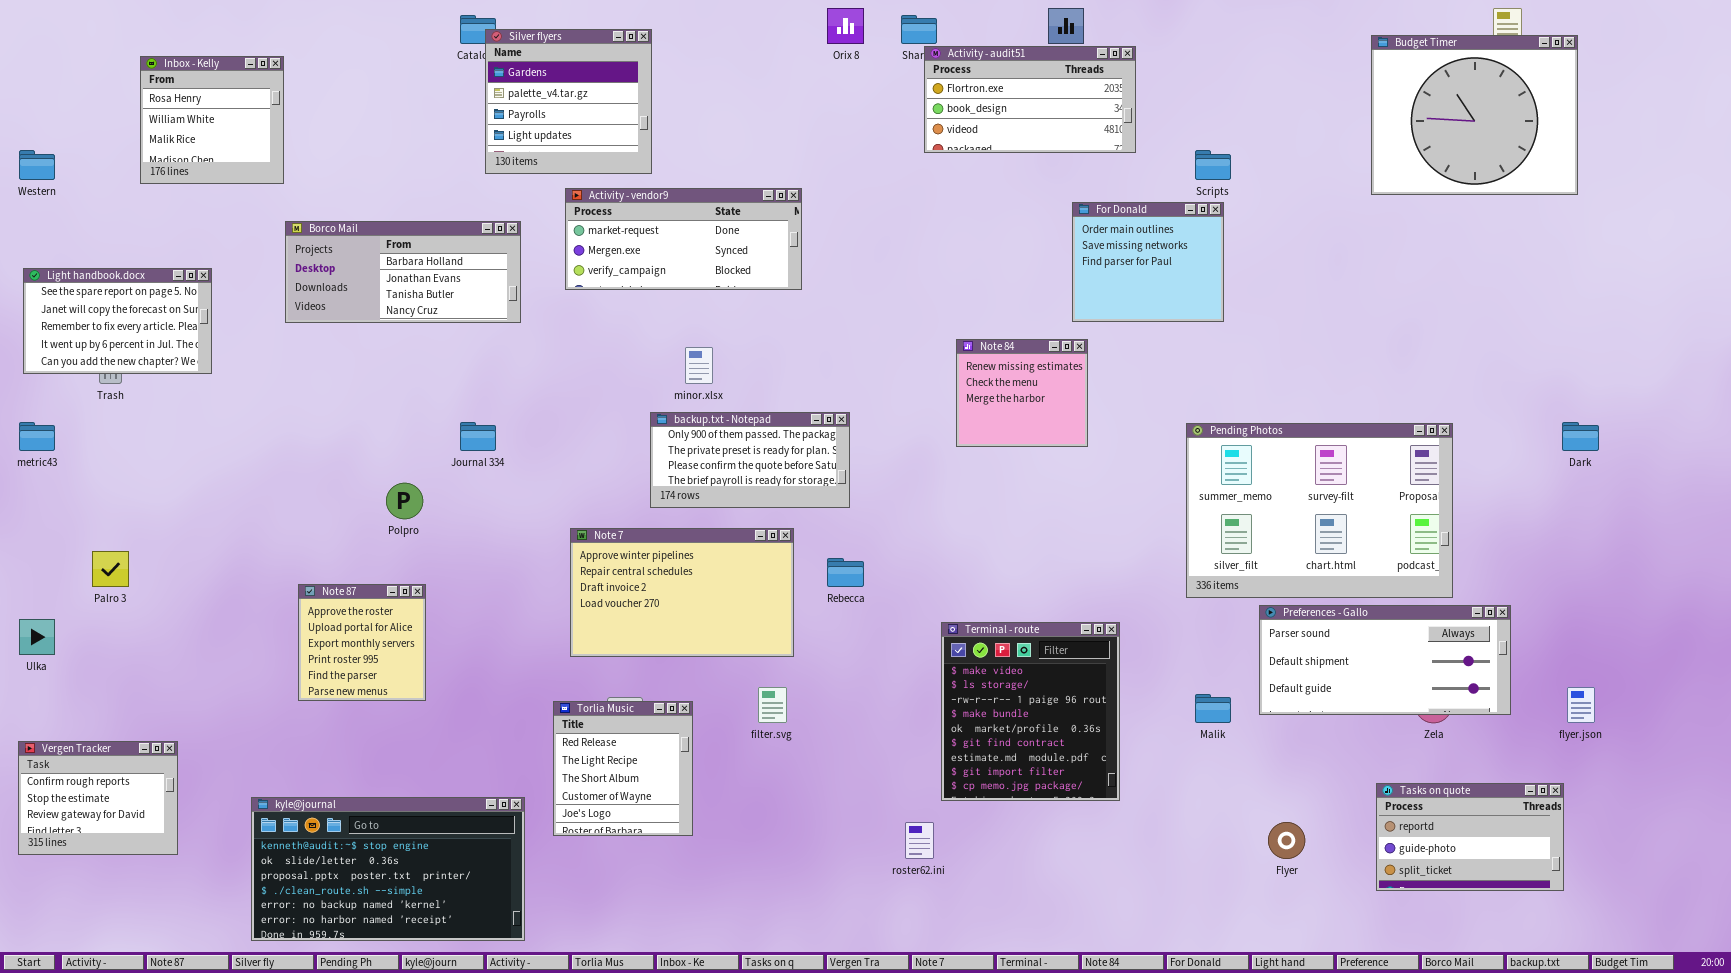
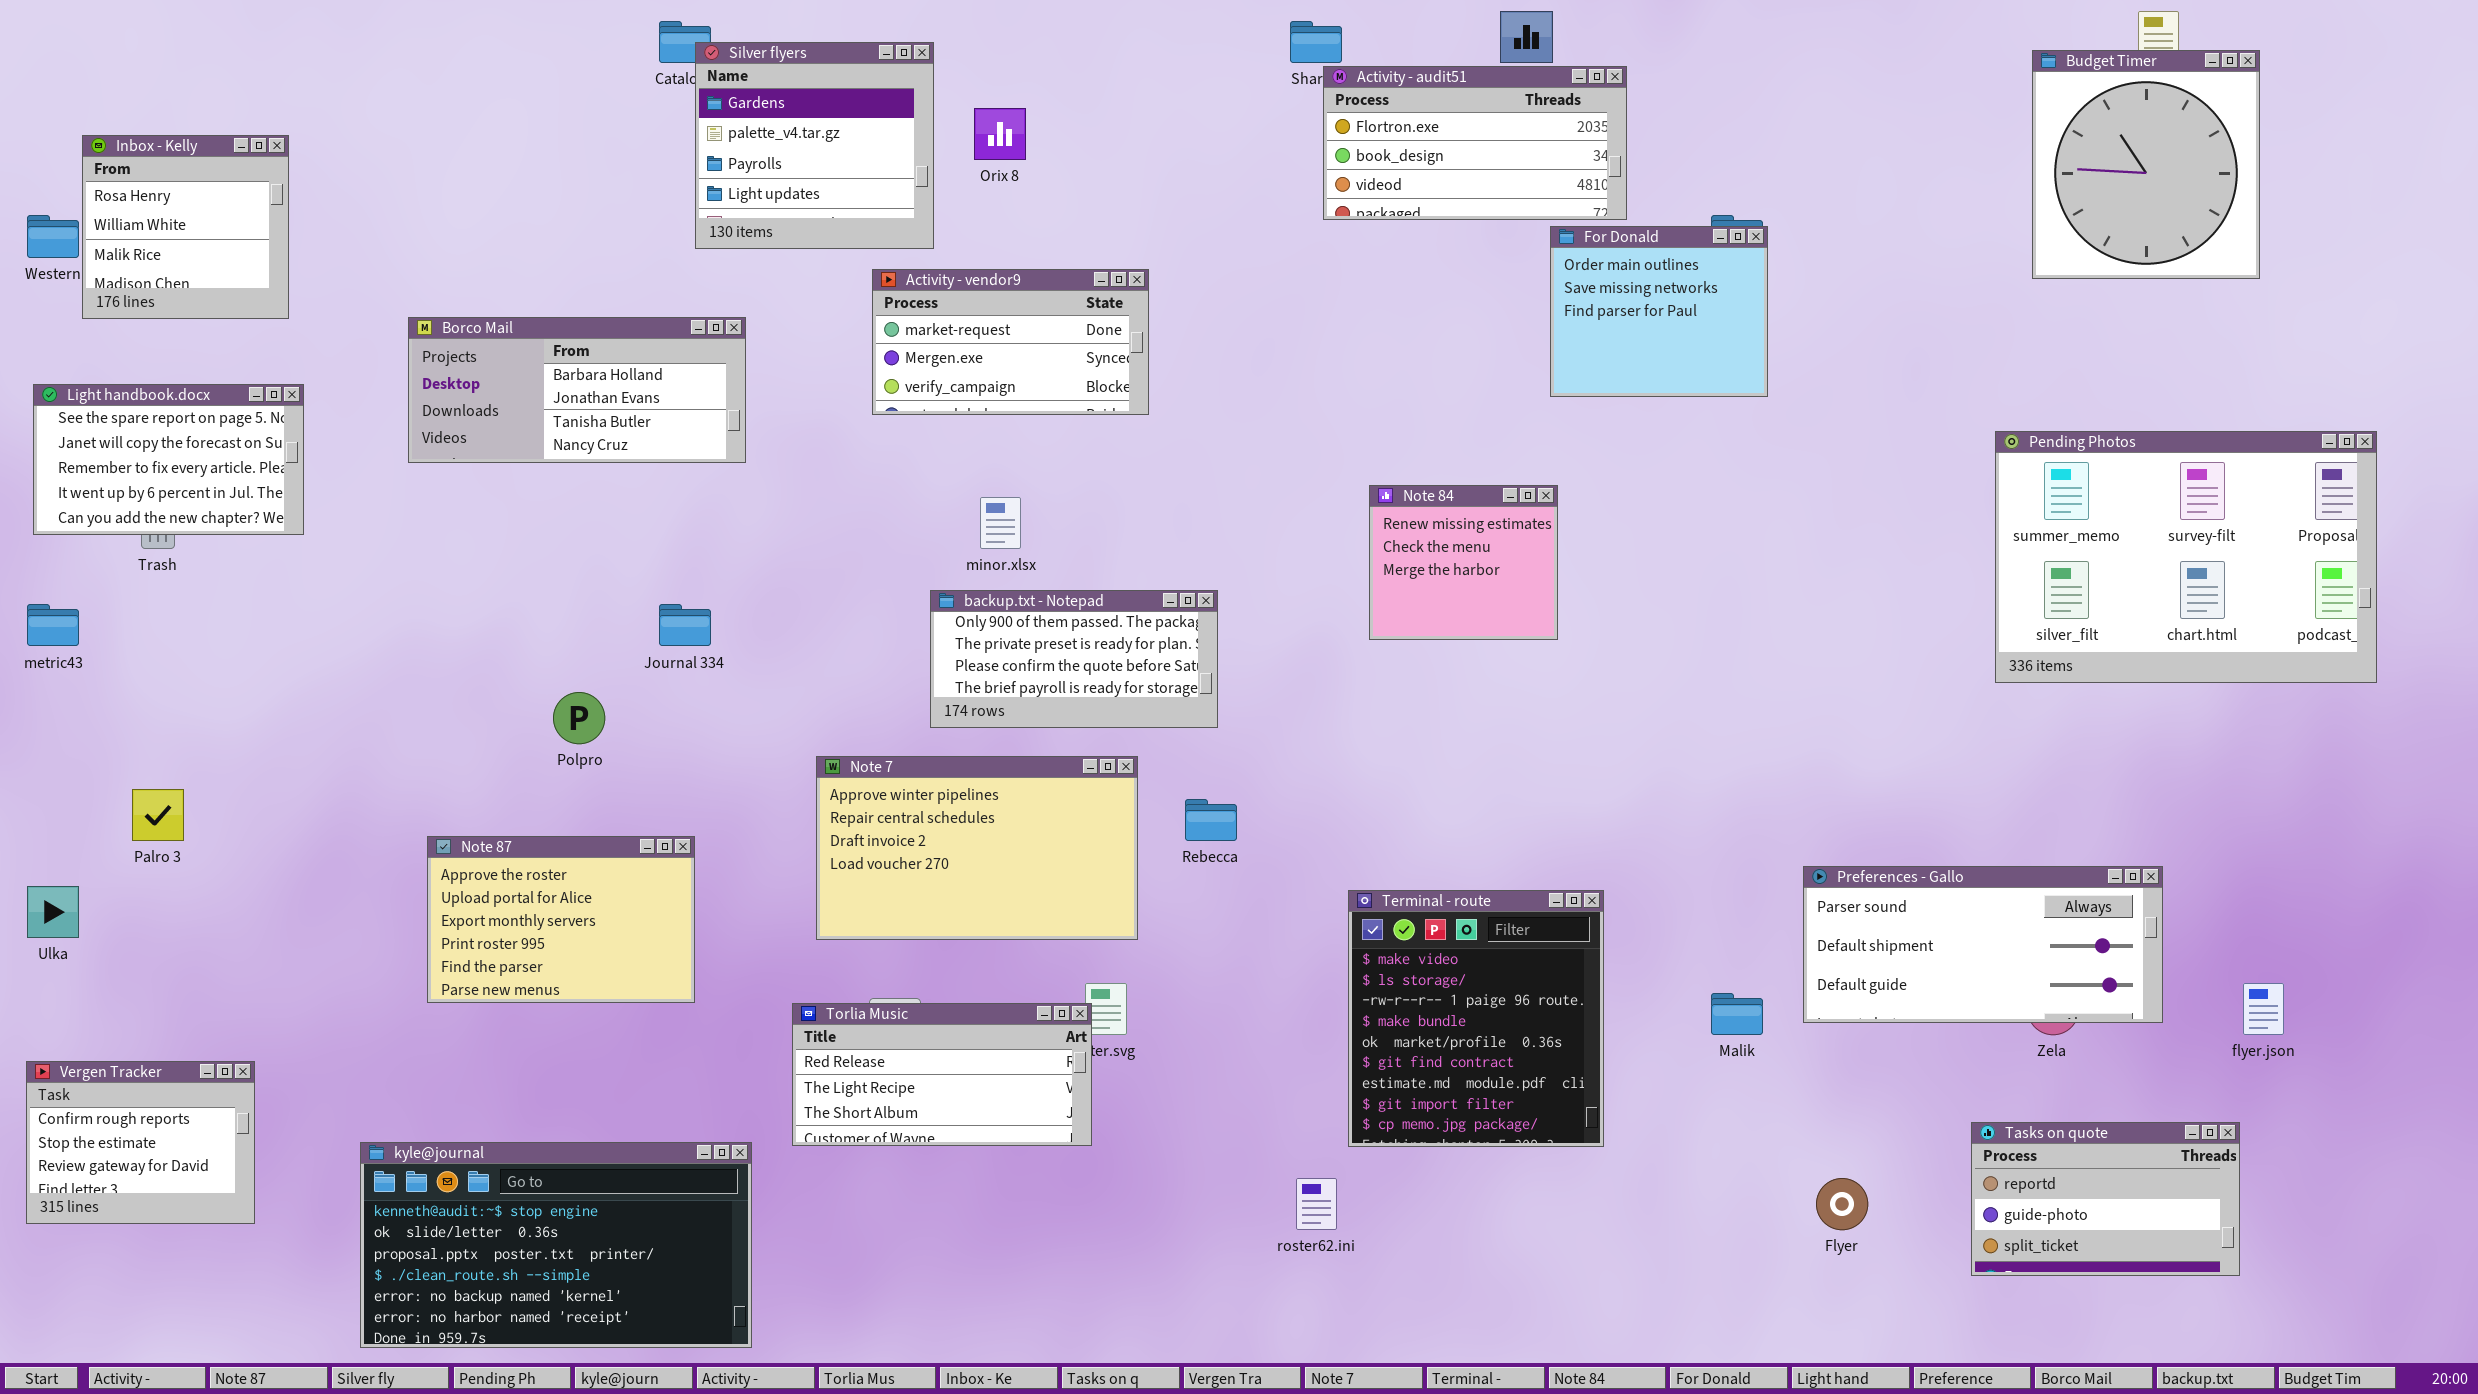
Orix 8: [827,8,864,44] -> [974,108,1026,160], moved
Budget Timer: [1371,35,1578,195] -> [2032,50,2260,279], resized
Inbox - Kelly: [140,56,284,184] -> [82,135,289,319], moved
Activity - vendor9: [565,188,802,290] -> [872,269,1149,415], resized
For Donald: [1072,202,1224,322] -> [1550,226,1768,397], moved
Pending Photos: [1186,423,1453,598] -> [1995,431,2377,683], moved
Note 87: [298,584,426,701] -> [427,836,695,1003], resized
Torlia Music: [553,701,693,836] -> [792,1003,1092,1146], resized

